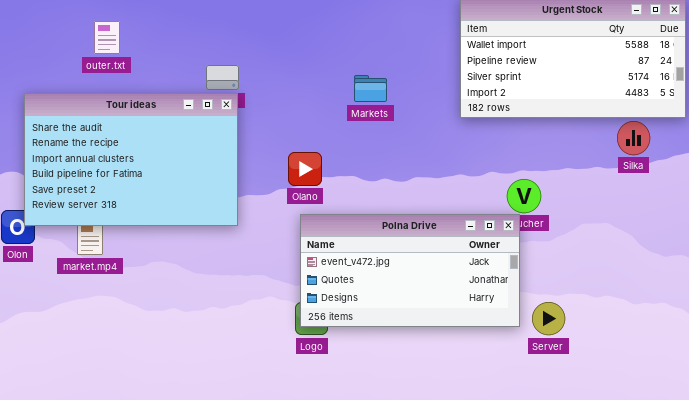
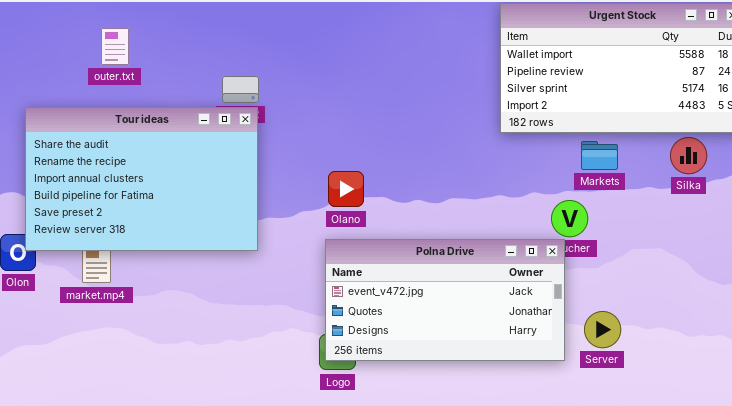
Markets: [354,75,387,102] -> [581,141,618,170], moved
Olano: [288,152,322,186] -> [328,171,364,207], moved
Server: [532,302,565,335] -> [584,311,621,348], moved

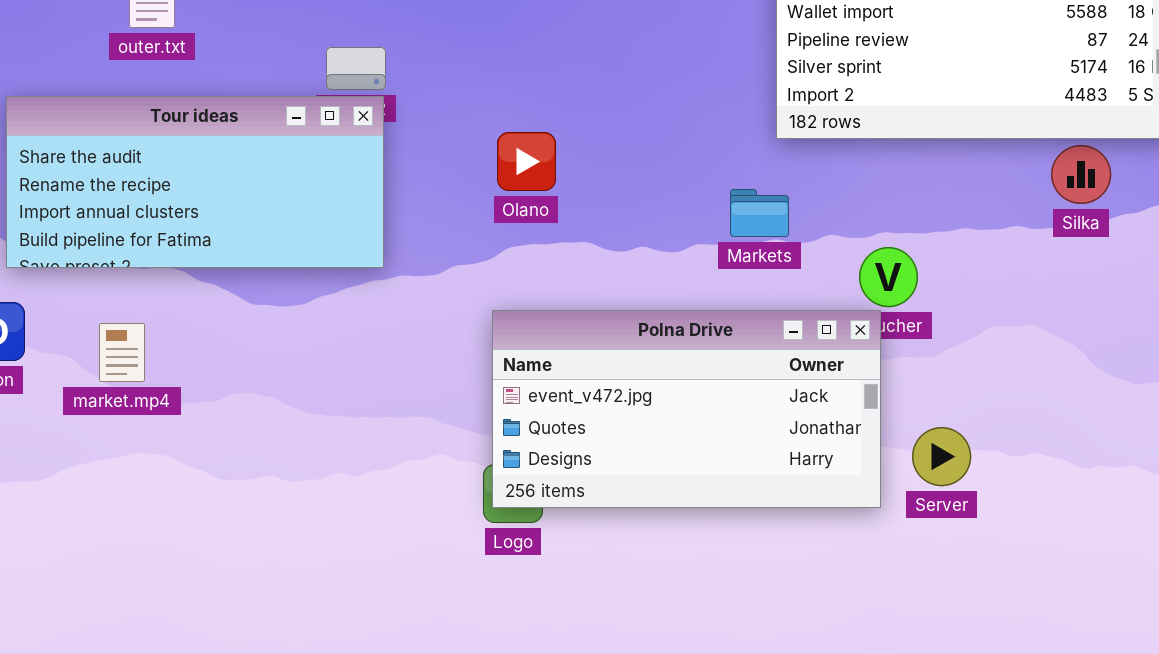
Tour ideas: [25,107,258,251] -> [6,96,384,268], resized
Markets: [581,141,618,170] -> [730,189,789,237], moved
Olano: [328,171,364,207] -> [497,132,556,191], moved

